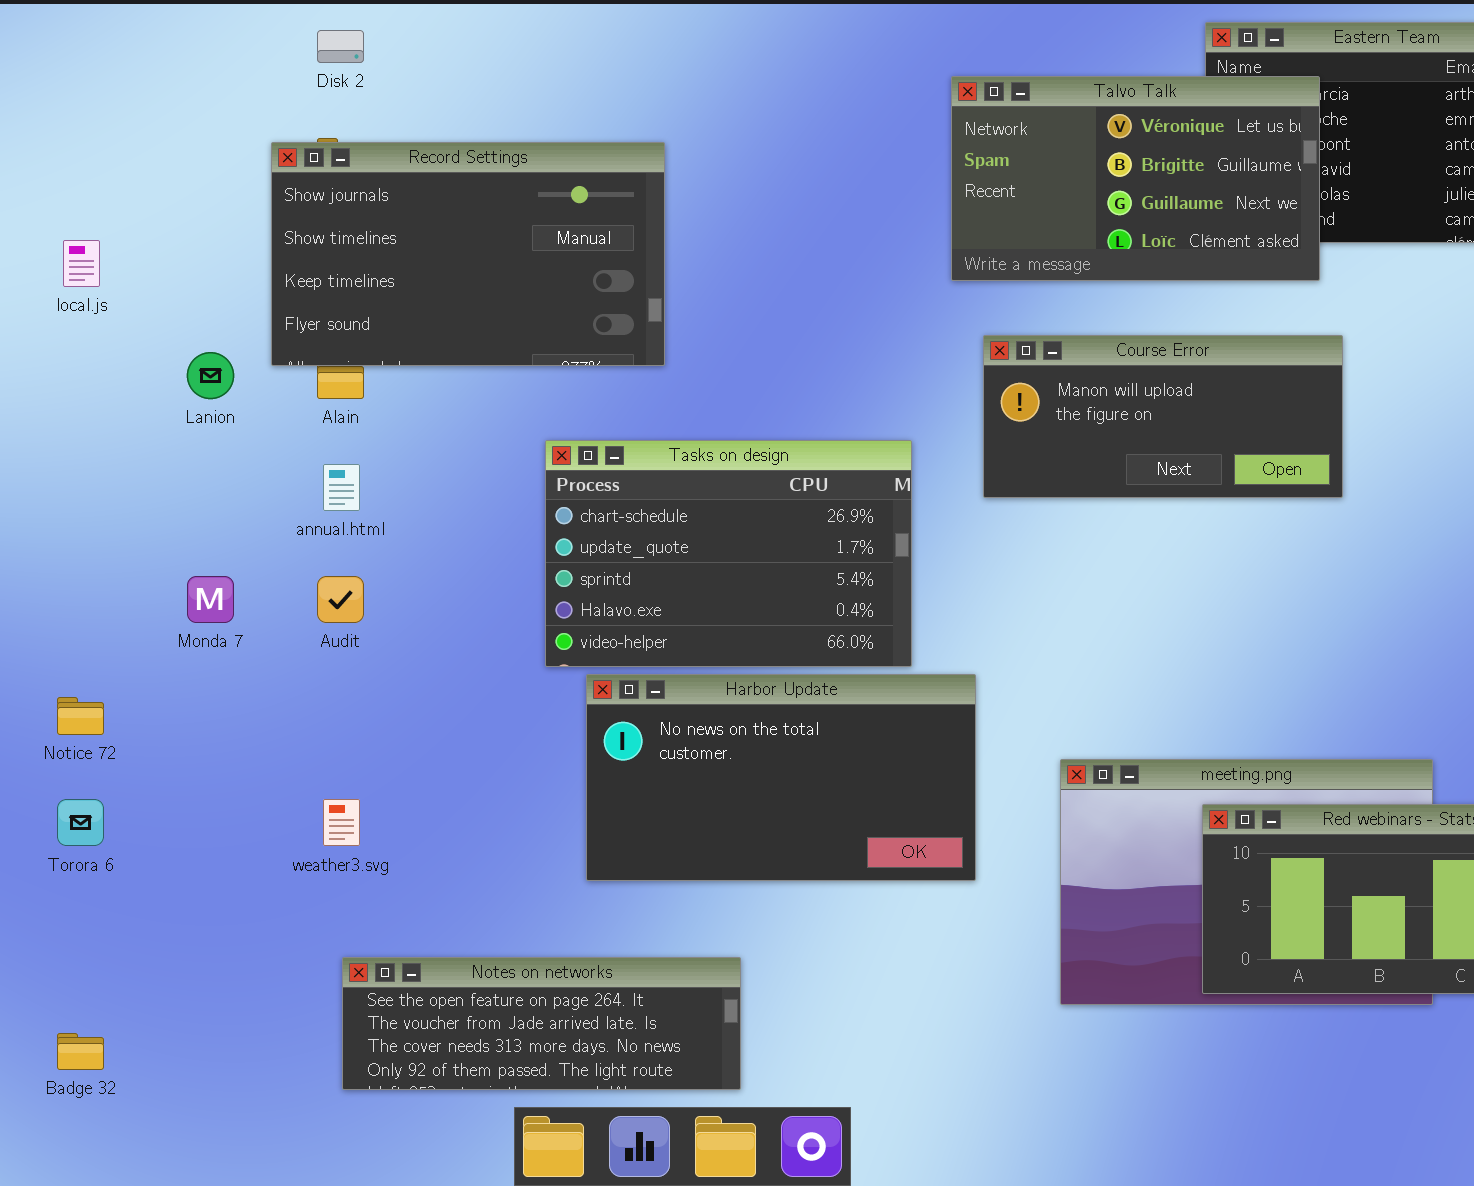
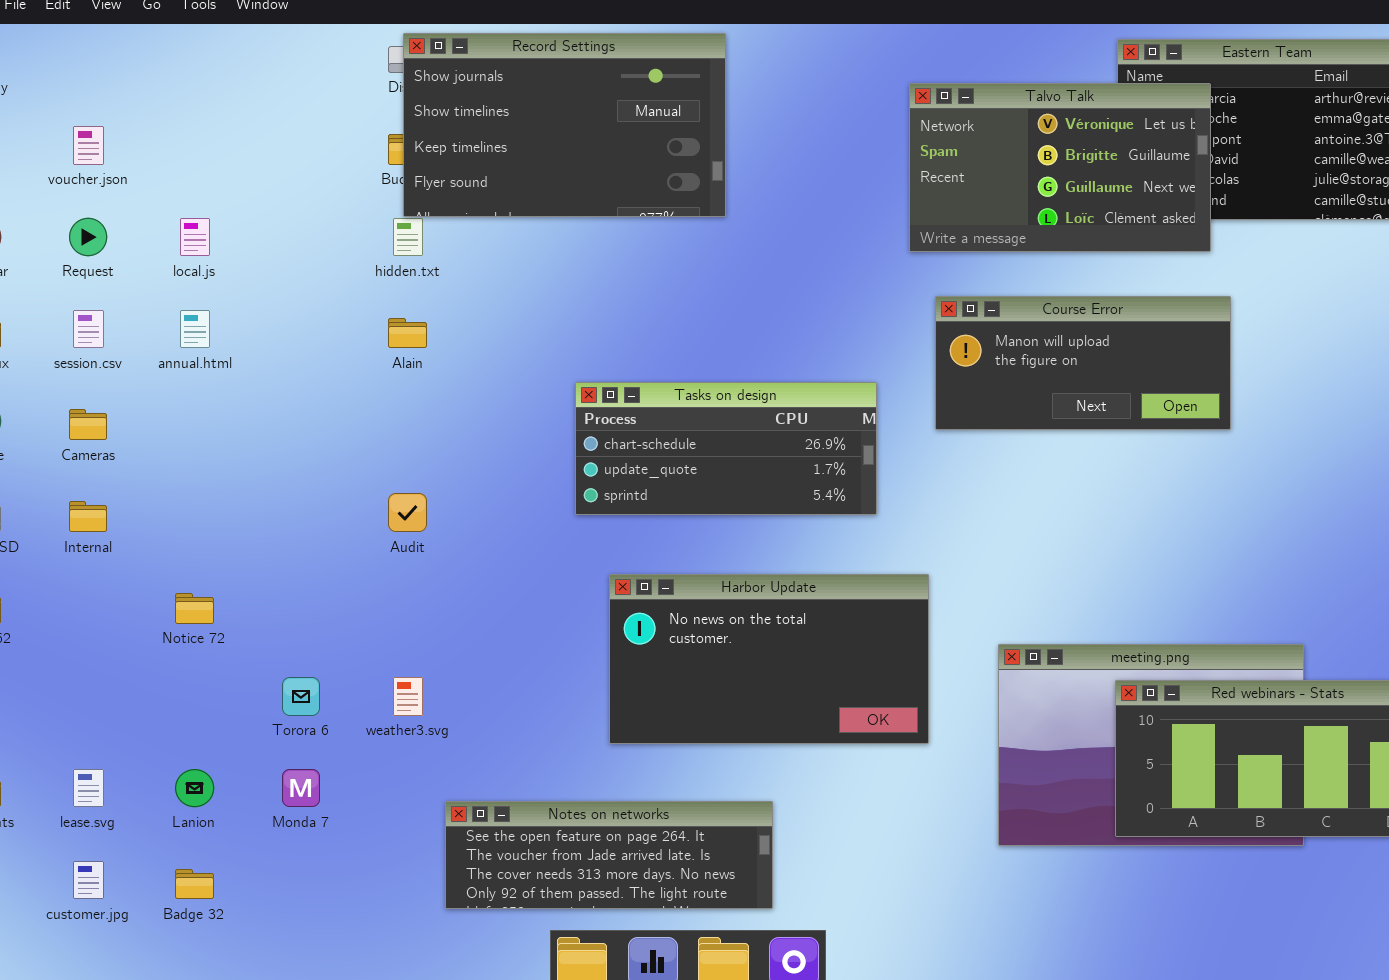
Record Settings: [271,142,665,366] -> [403,33,726,217], moved
Lanion: [187,352,234,399] -> [175,769,214,807], moved
Tasks on design: [545,440,912,667] -> [575,382,877,515], resized
annual.html: [323,464,360,511] -> [180,310,210,348], moved
Monda 7: [187,576,234,623] -> [282,769,320,807], moved
Torora 6: [57,799,104,846] -> [282,677,320,716], moved
Notes on networks: [342,957,741,1090] -> [445,801,773,909], moved

